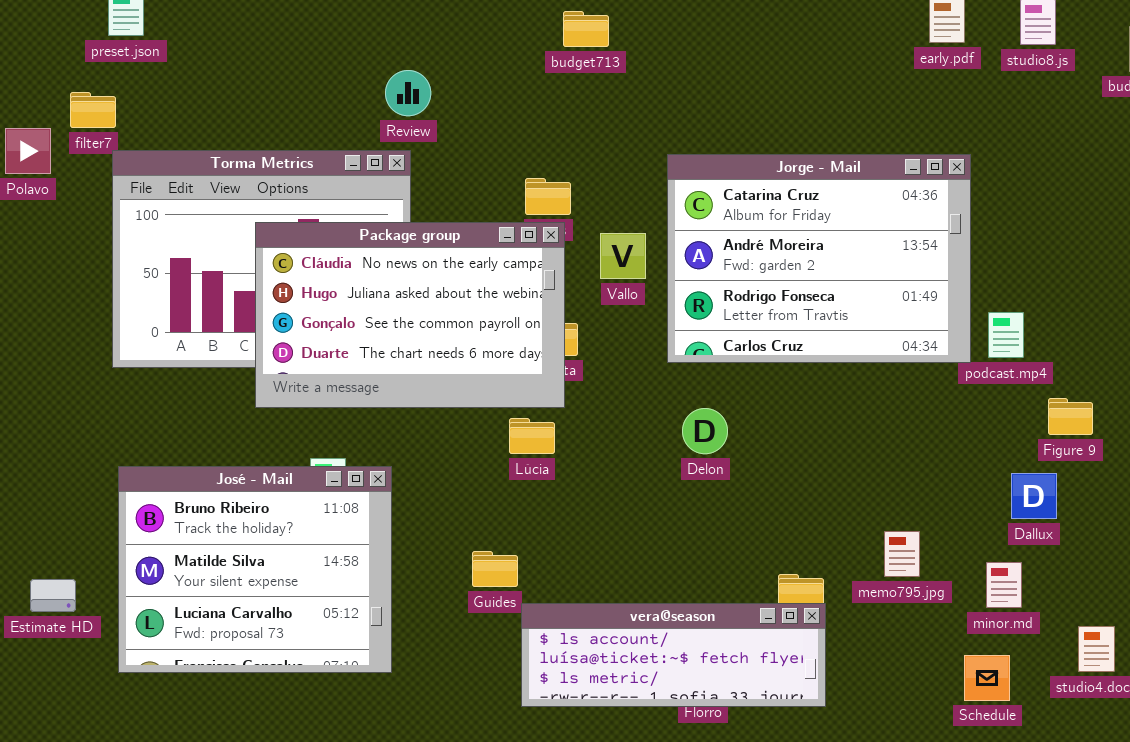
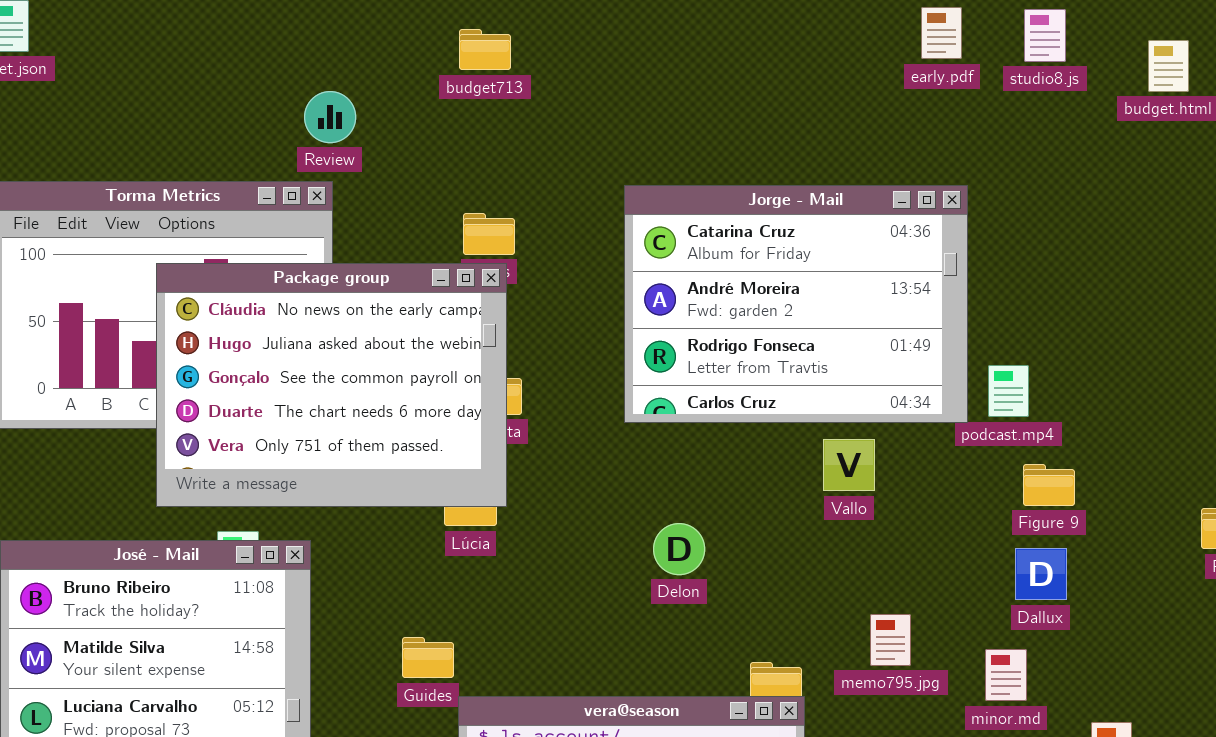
budget713: [563,11,609,47] -> [459,29,511,70], moved
Package group: [255,222,565,408] -> [156,263,507,507], resized
Vallo: [600,233,646,279] -> [823,439,875,491], moved
Figure 9: [1048,398,1093,435] -> [1023,464,1075,506], moved
Delon: [682,408,728,454] -> [653,523,705,575], moved

